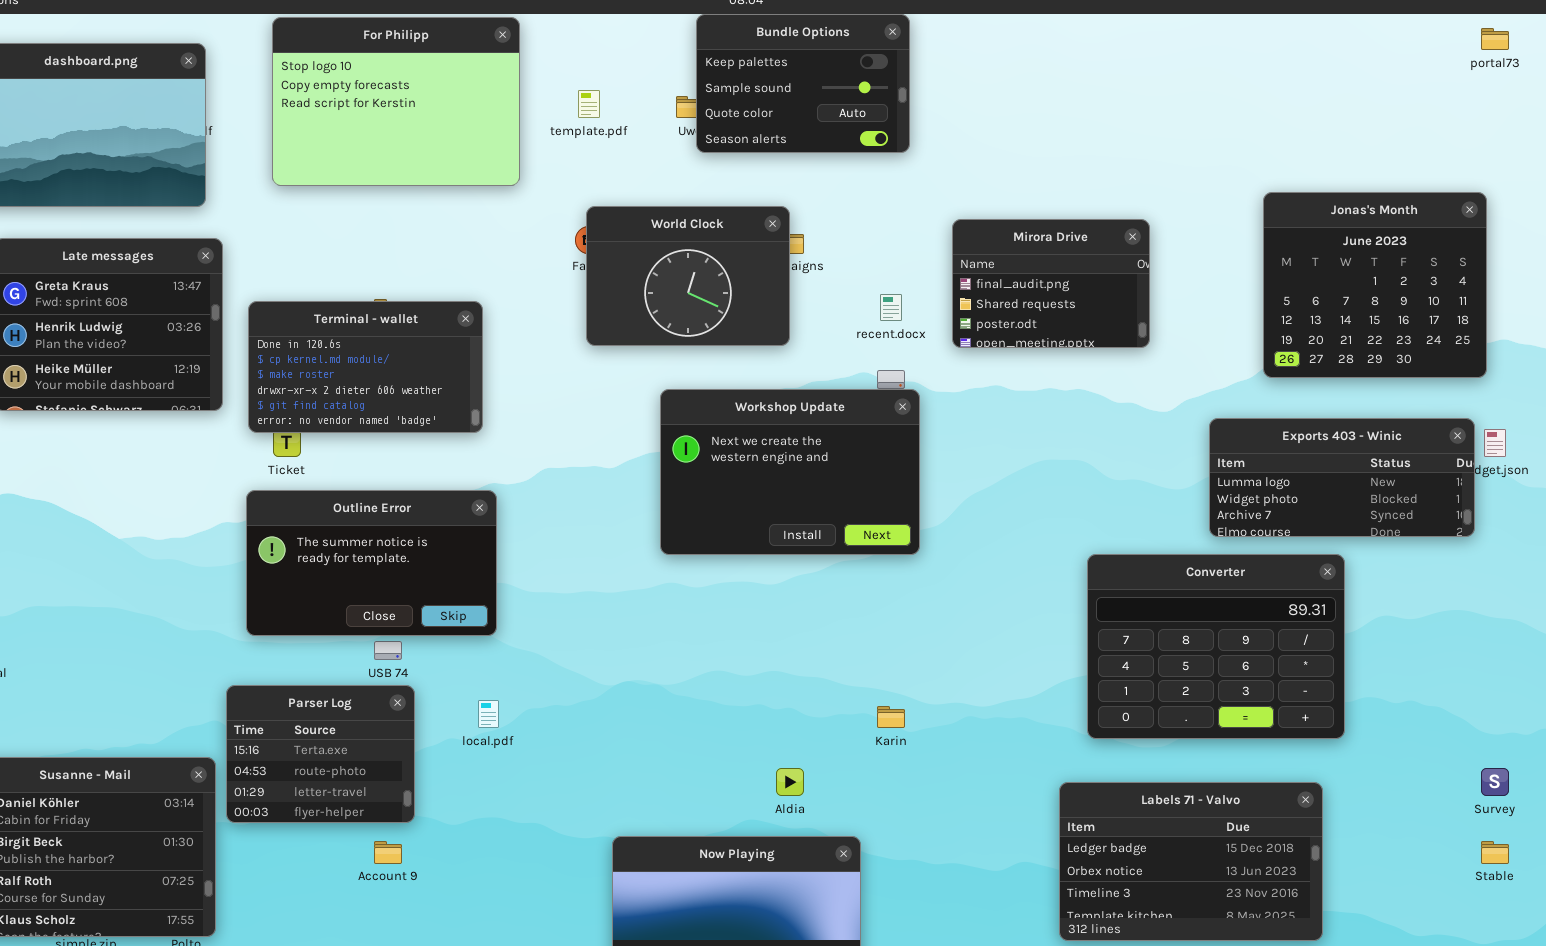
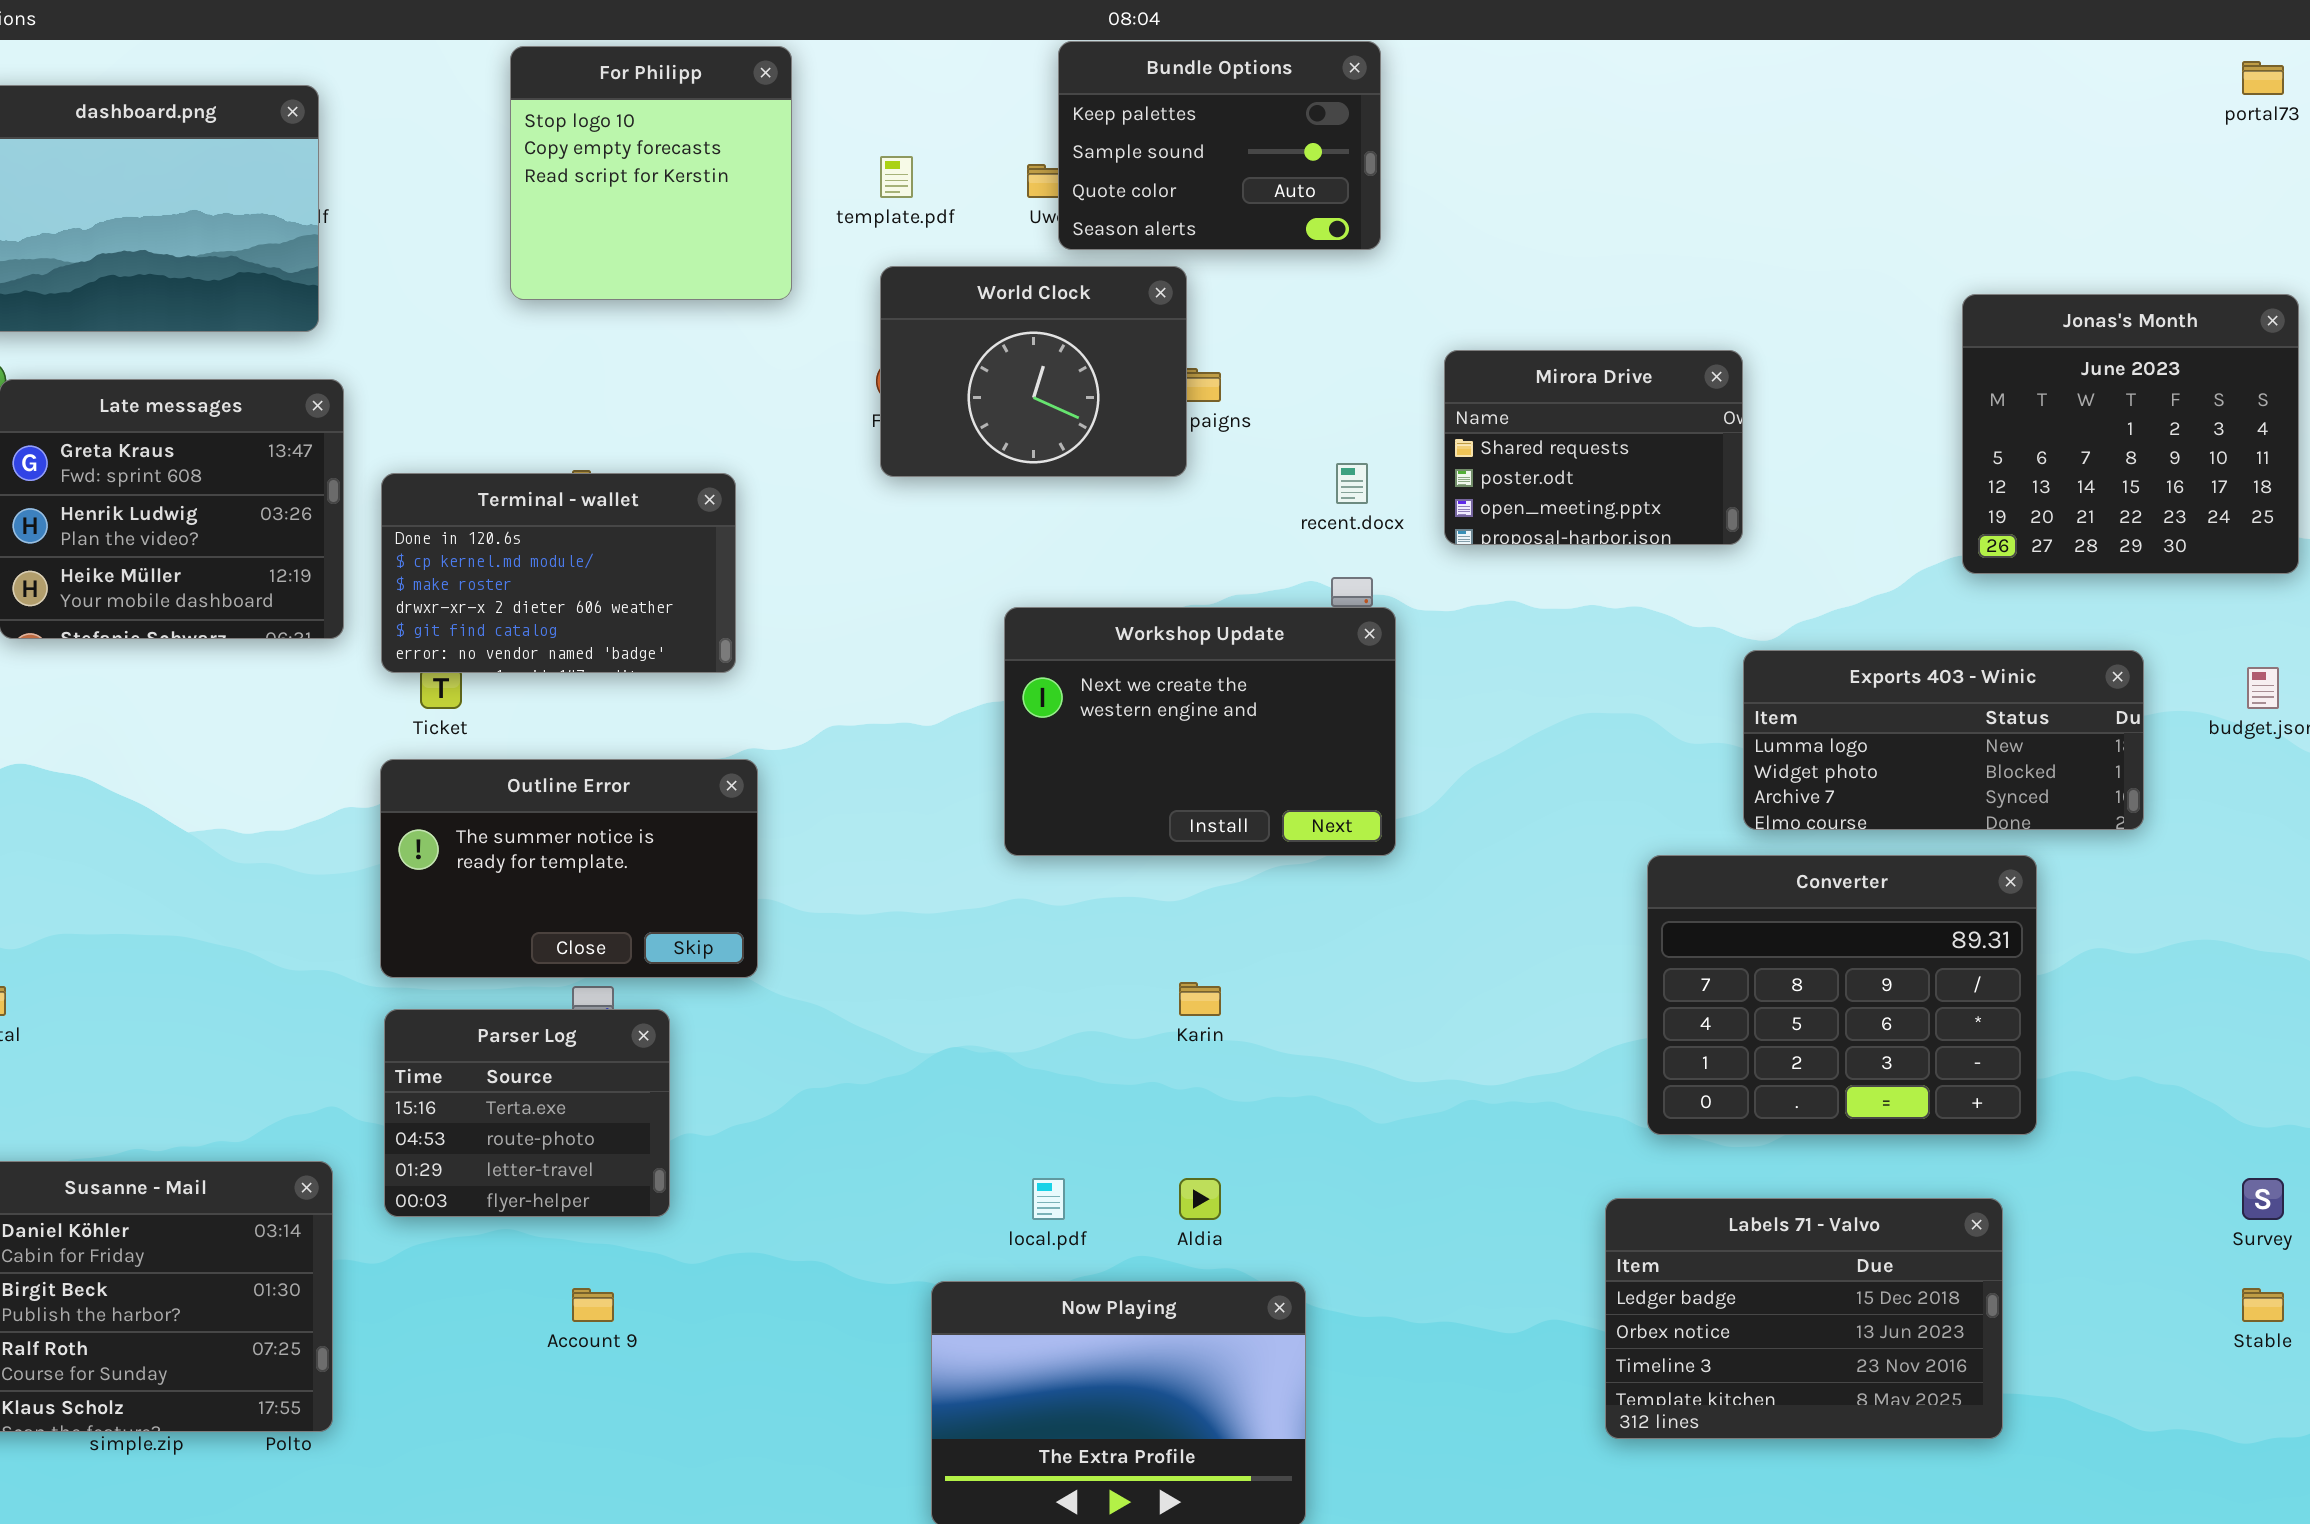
For Philipp: [272,17,520,186] -> [510,46,792,300], resized
Jonas's Month: [1263,192,1487,378] -> [1962,294,2299,574], moved
World Clock: [586,206,790,346] -> [880,266,1187,477], moved
Mirora Drive: [952,219,1150,348] -> [1444,350,1743,545], scrolled down 1 row
Exports 403 - Winic: [1209,418,1475,537] -> [1743,650,2144,830], moved
Parser Log: [226,685,415,823] -> [384,1009,670,1217], moved
local.pdf: [478,700,499,728] -> [1032,1178,1065,1220], moved
Karin: [877,706,905,728] -> [1179,982,1221,1016], moved

